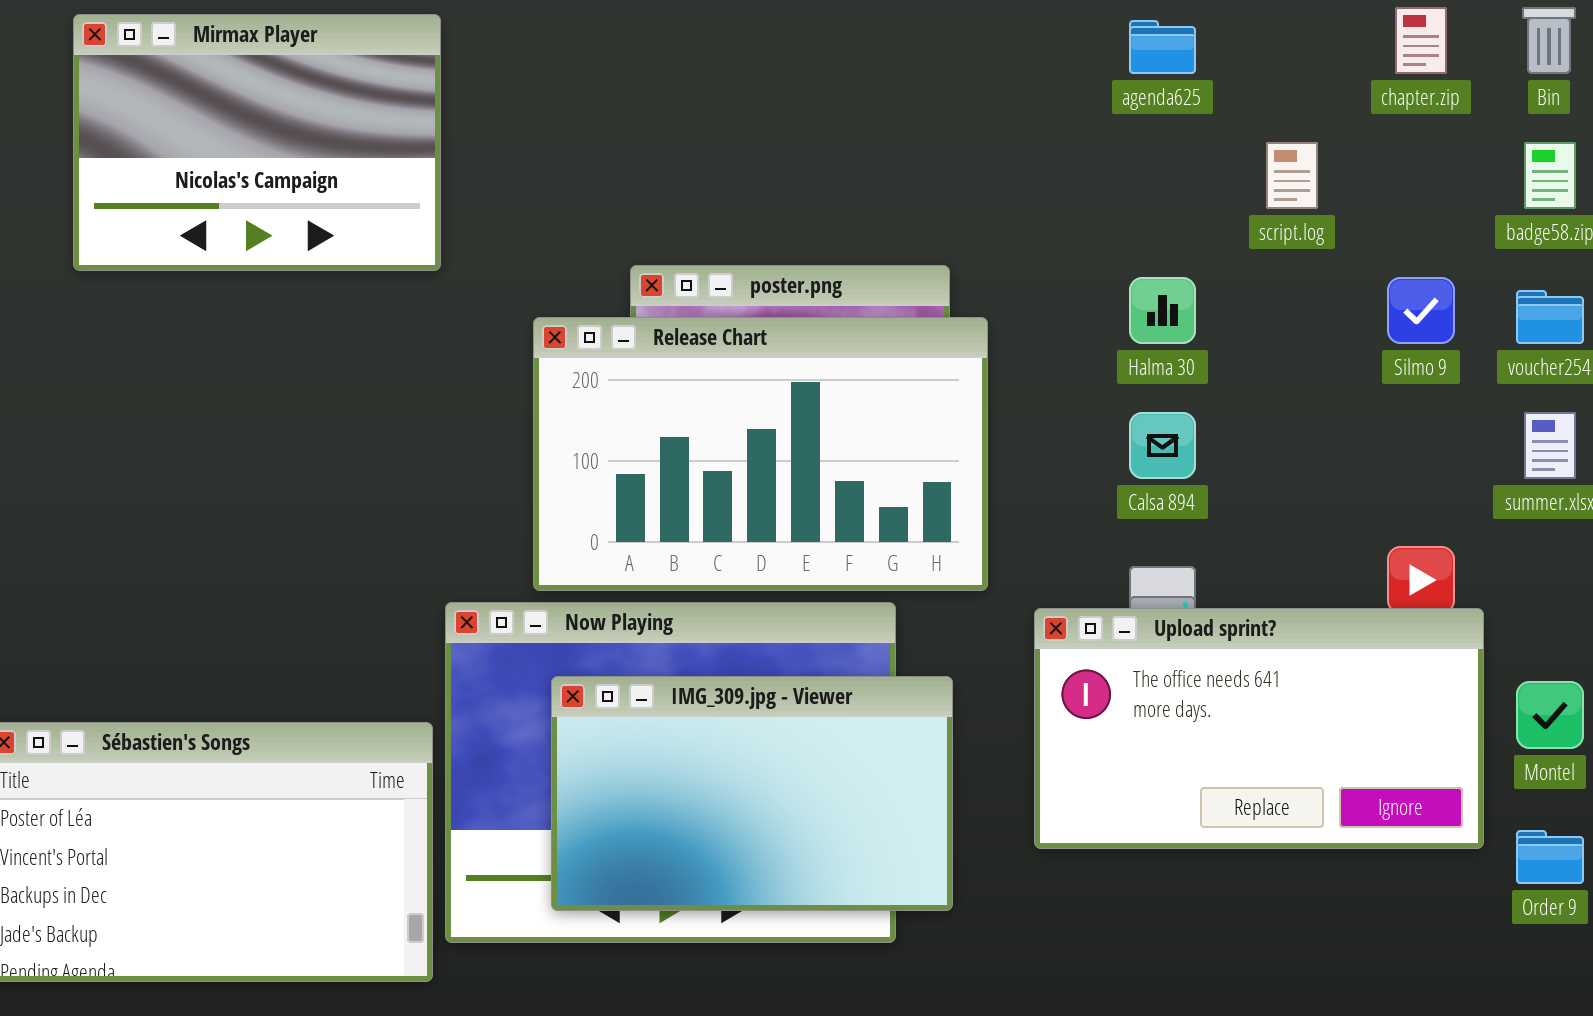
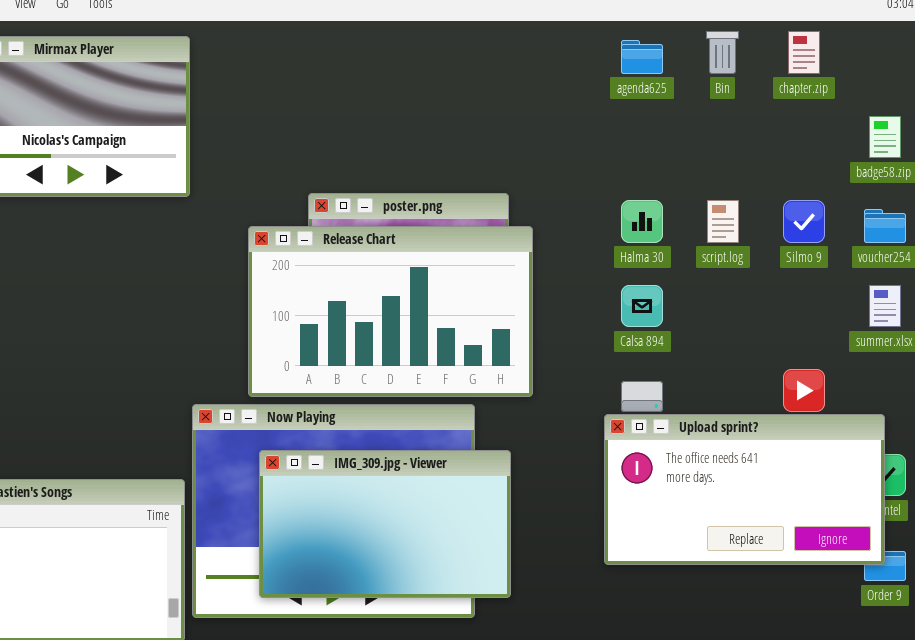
Bin: [1522,7,1576,74] -> [706,31,739,74], moved
script.log: [1266,142,1318,209] -> [707,200,739,243], moved
Upload sprint?: [1034,608,1484,849] -> [604,414,885,565], moved

